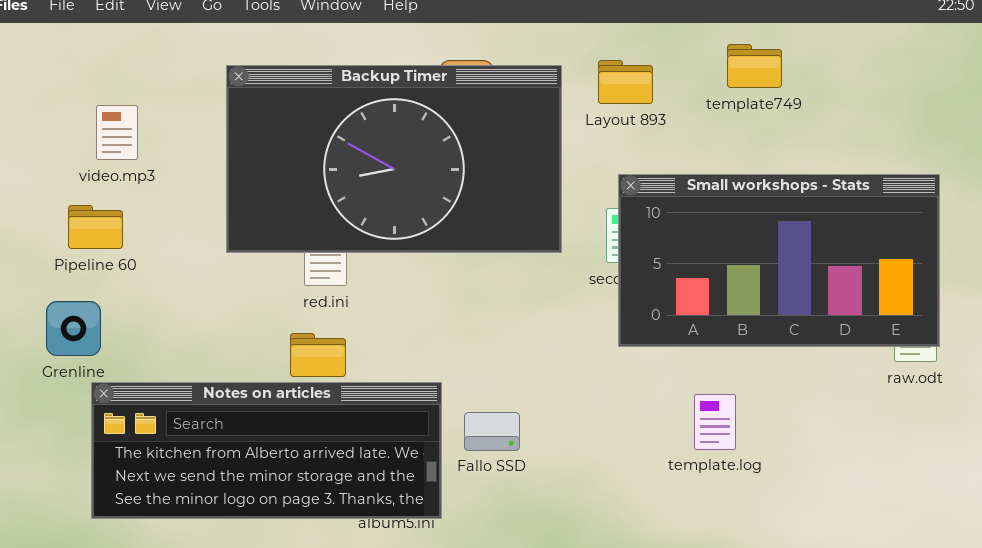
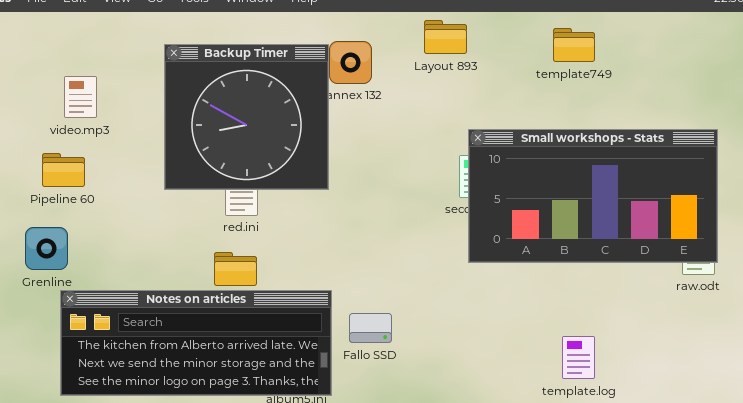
Layout 893: [598,60,653,104] -> [424,20,467,54], moved
Backup Timer: [226,65,562,253] -> [164,44,329,190], resized
template.log: [694,394,736,450] -> [562,336,595,379], moved

